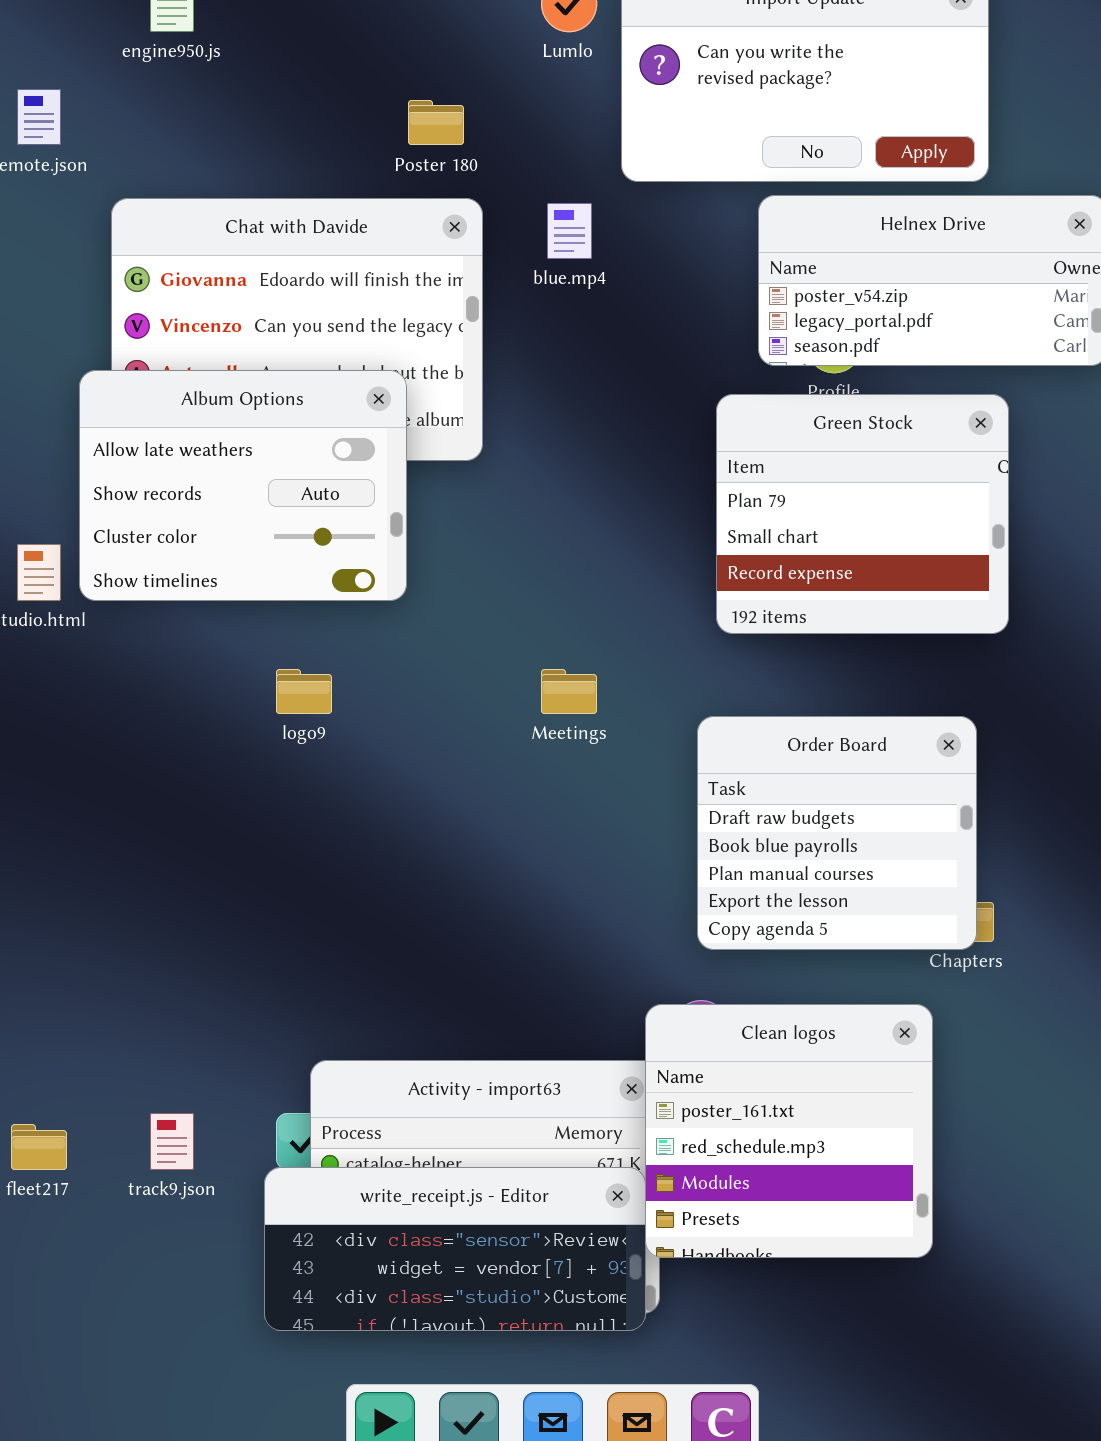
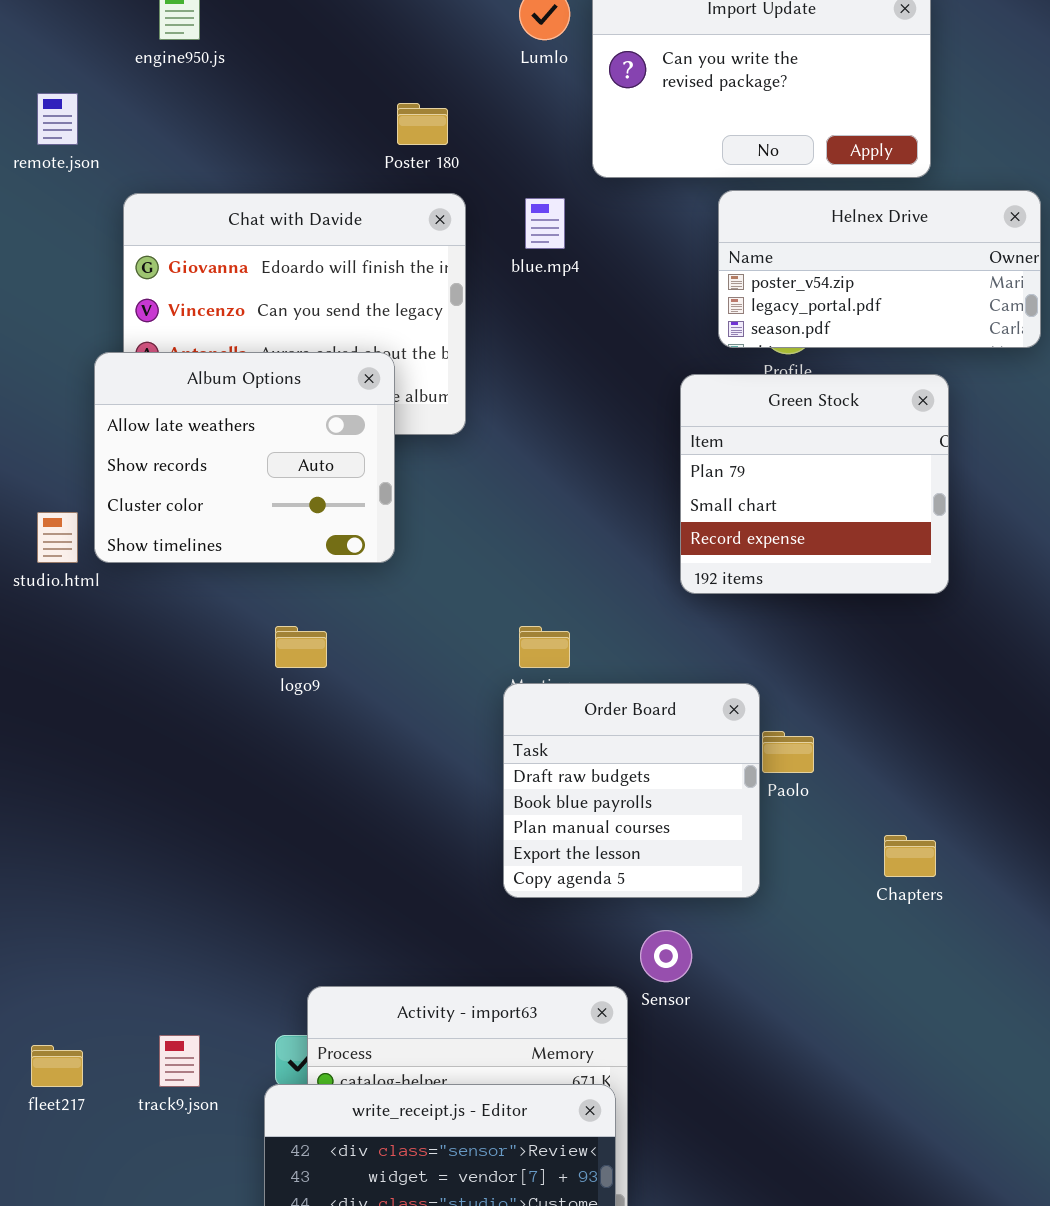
Order Board: [697,716,977,950] -> [503,683,760,898], moved
Clean logos: [645,1004,933,1258] -> none, closed

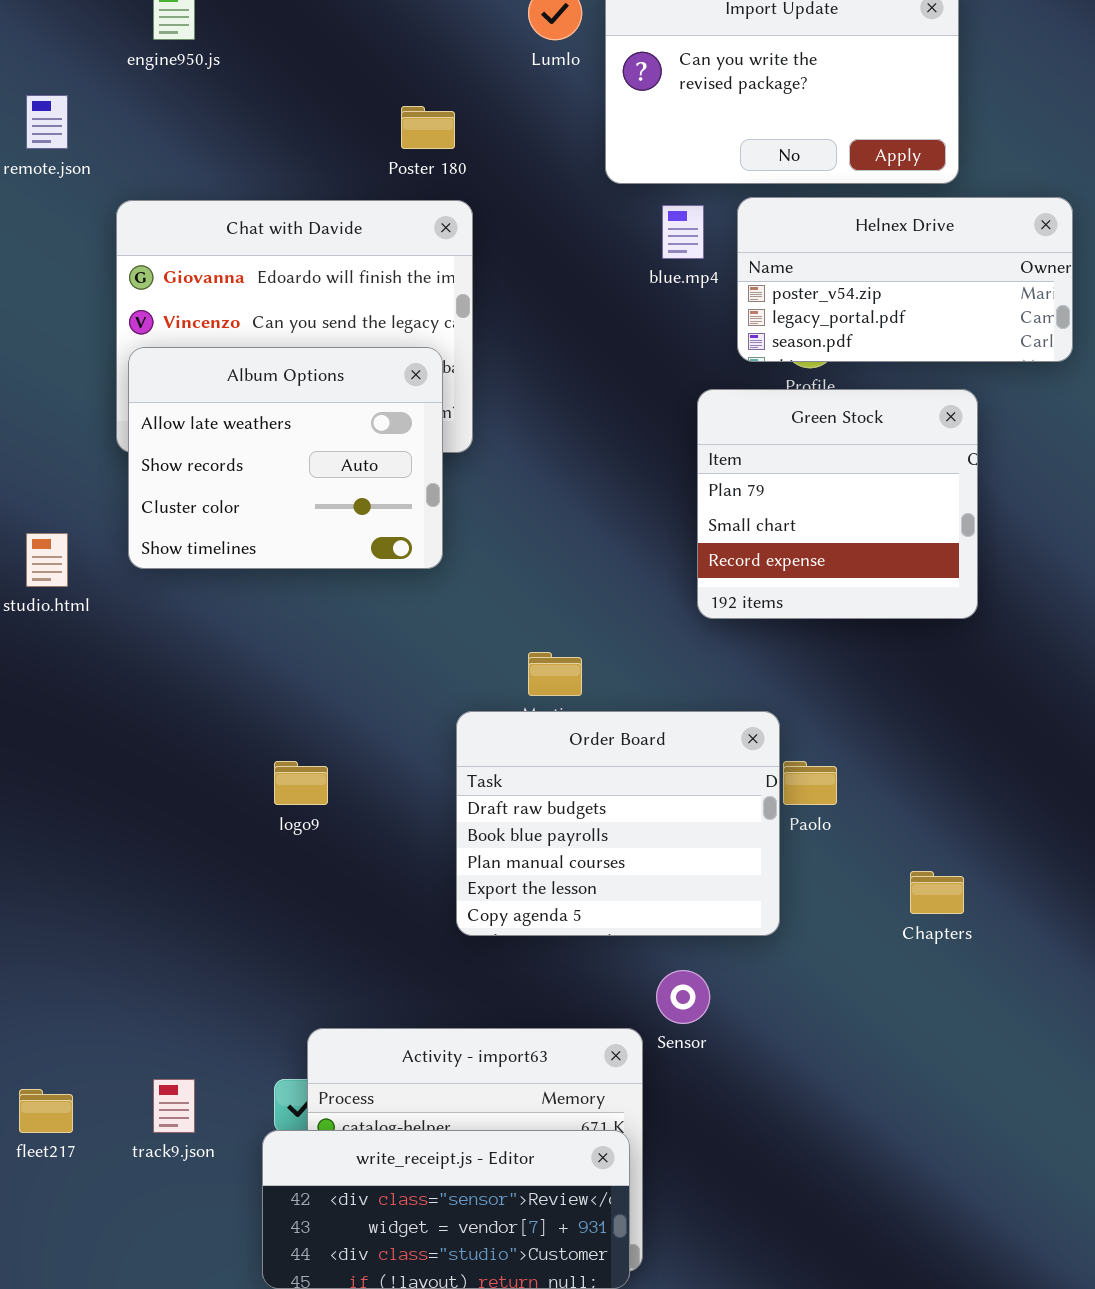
blue.mp4: [525,198,565,249] -> [662,205,704,259], moved
Album Options: [94,352,395,563] -> [128,347,443,569], moved
logo9: [275,626,327,668] -> [274,761,328,805], moved
Order Board: [503,683,760,898] -> [456,711,780,936], resized

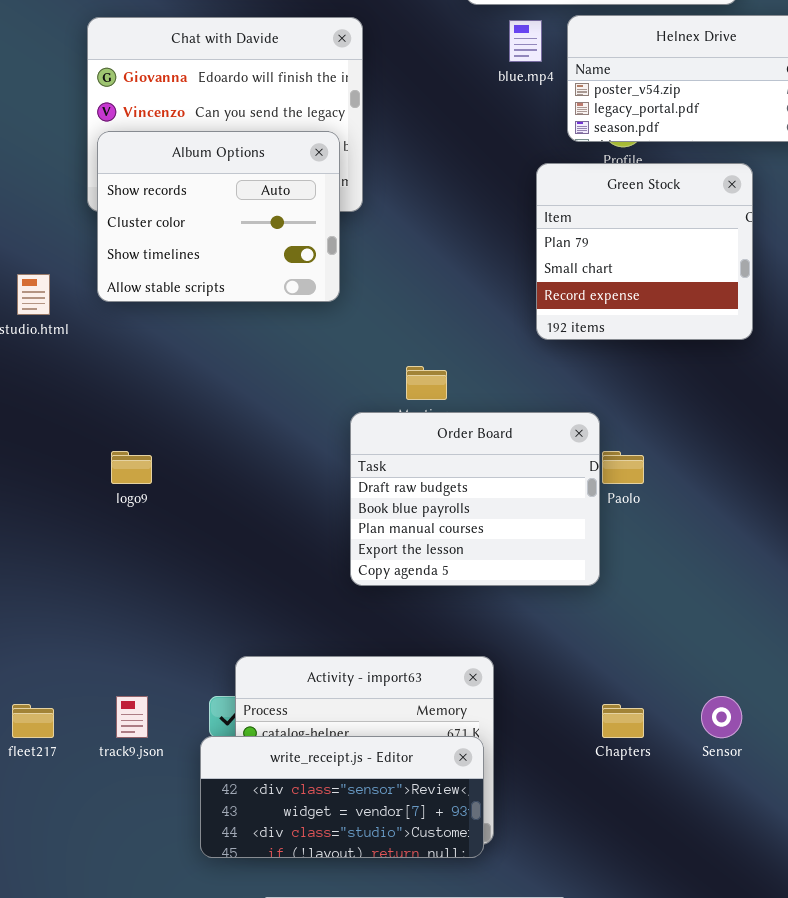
Album Options: [128,347,443,569] -> [97,131,340,302], scrolled down 1 row
logo9: [274,761,328,805] -> [111,451,152,484], moved
Chapters: [910,871,964,914] -> [602,704,644,738], moved
Sensor: [656,970,710,1024] -> [701,696,742,738], moved

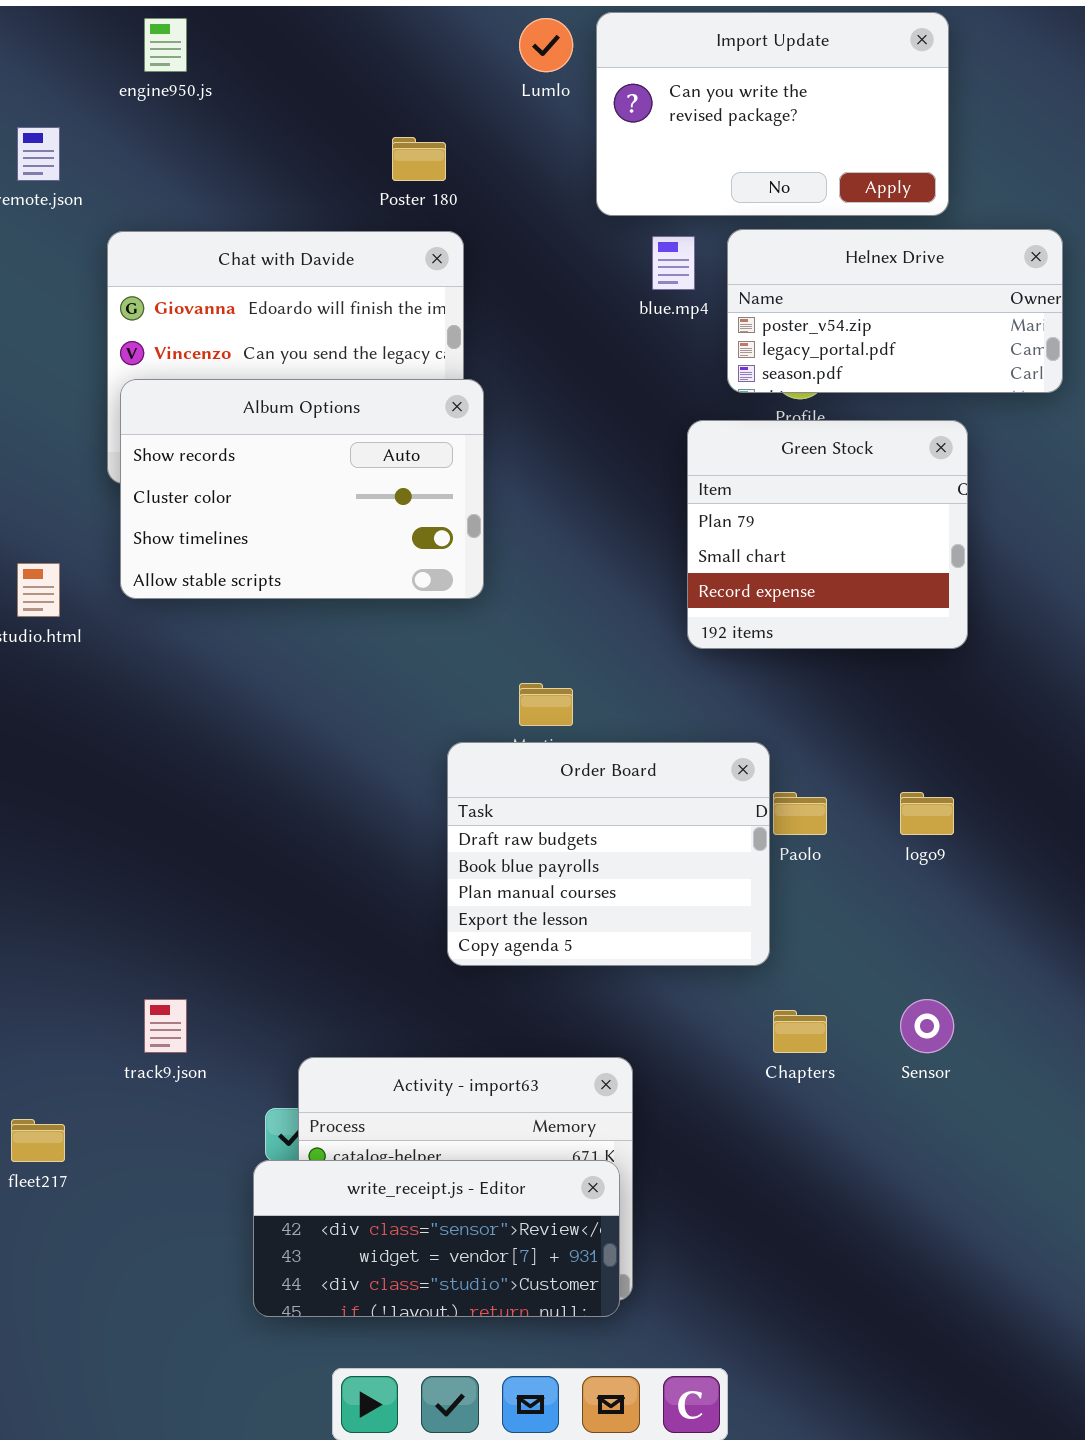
Album Options: [97,131,340,302] -> [120,379,484,599], resized
logo9: [111,451,152,484] -> [900,792,954,835], moved
track9.json: [116,696,148,738] -> [144,999,187,1053], moved
Sensor: [701,696,742,738] -> [900,999,954,1053], moved
Chapters: [602,704,644,738] -> [773,1010,827,1053], moved

